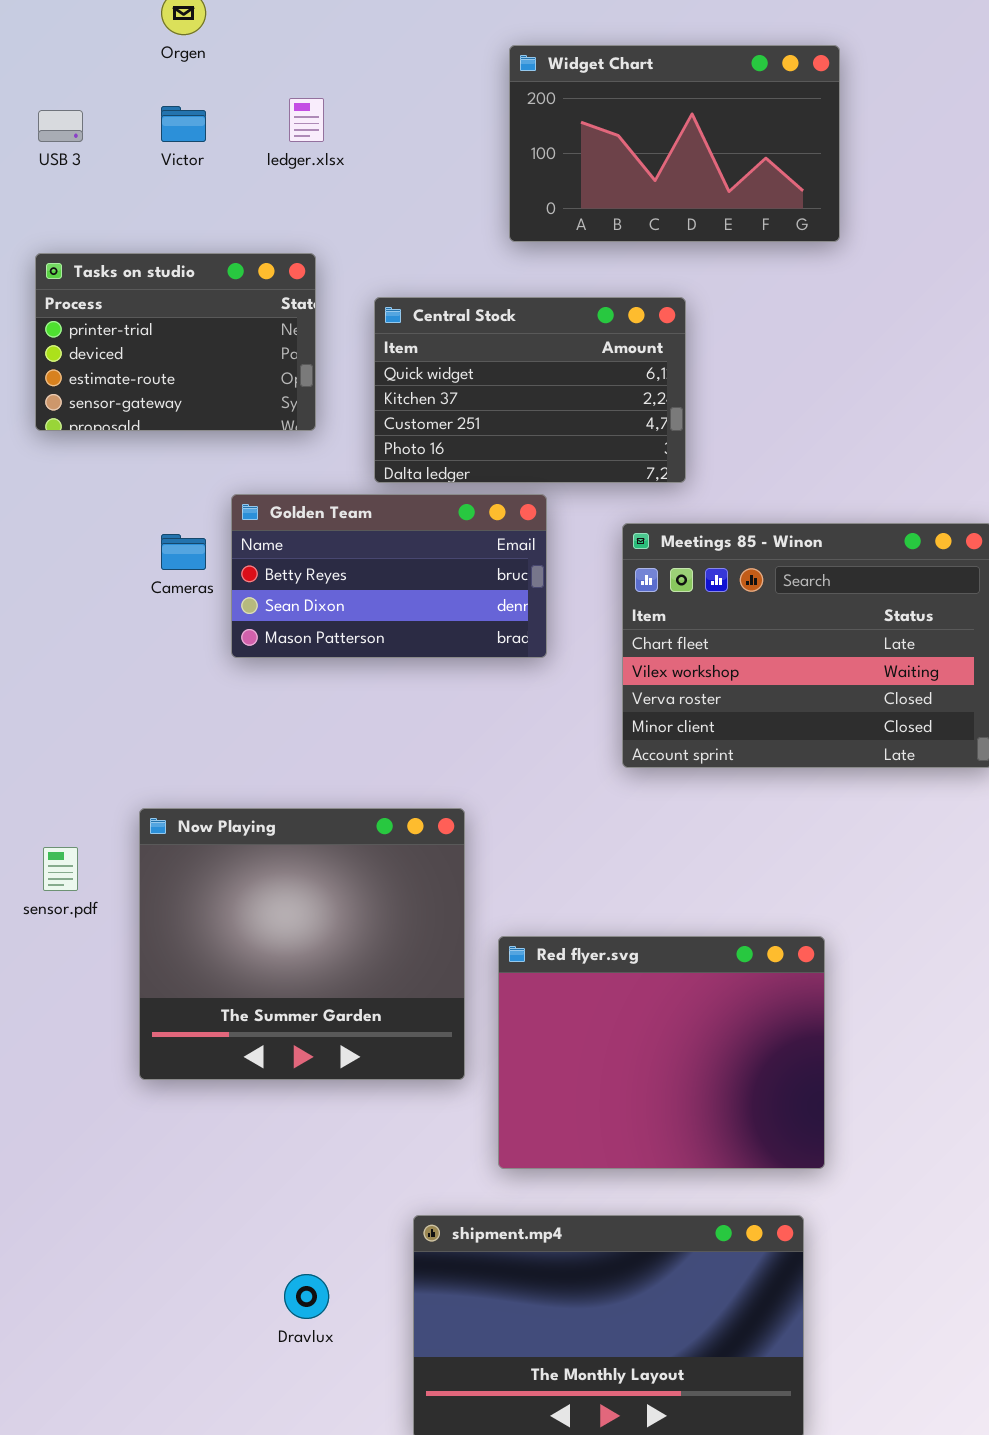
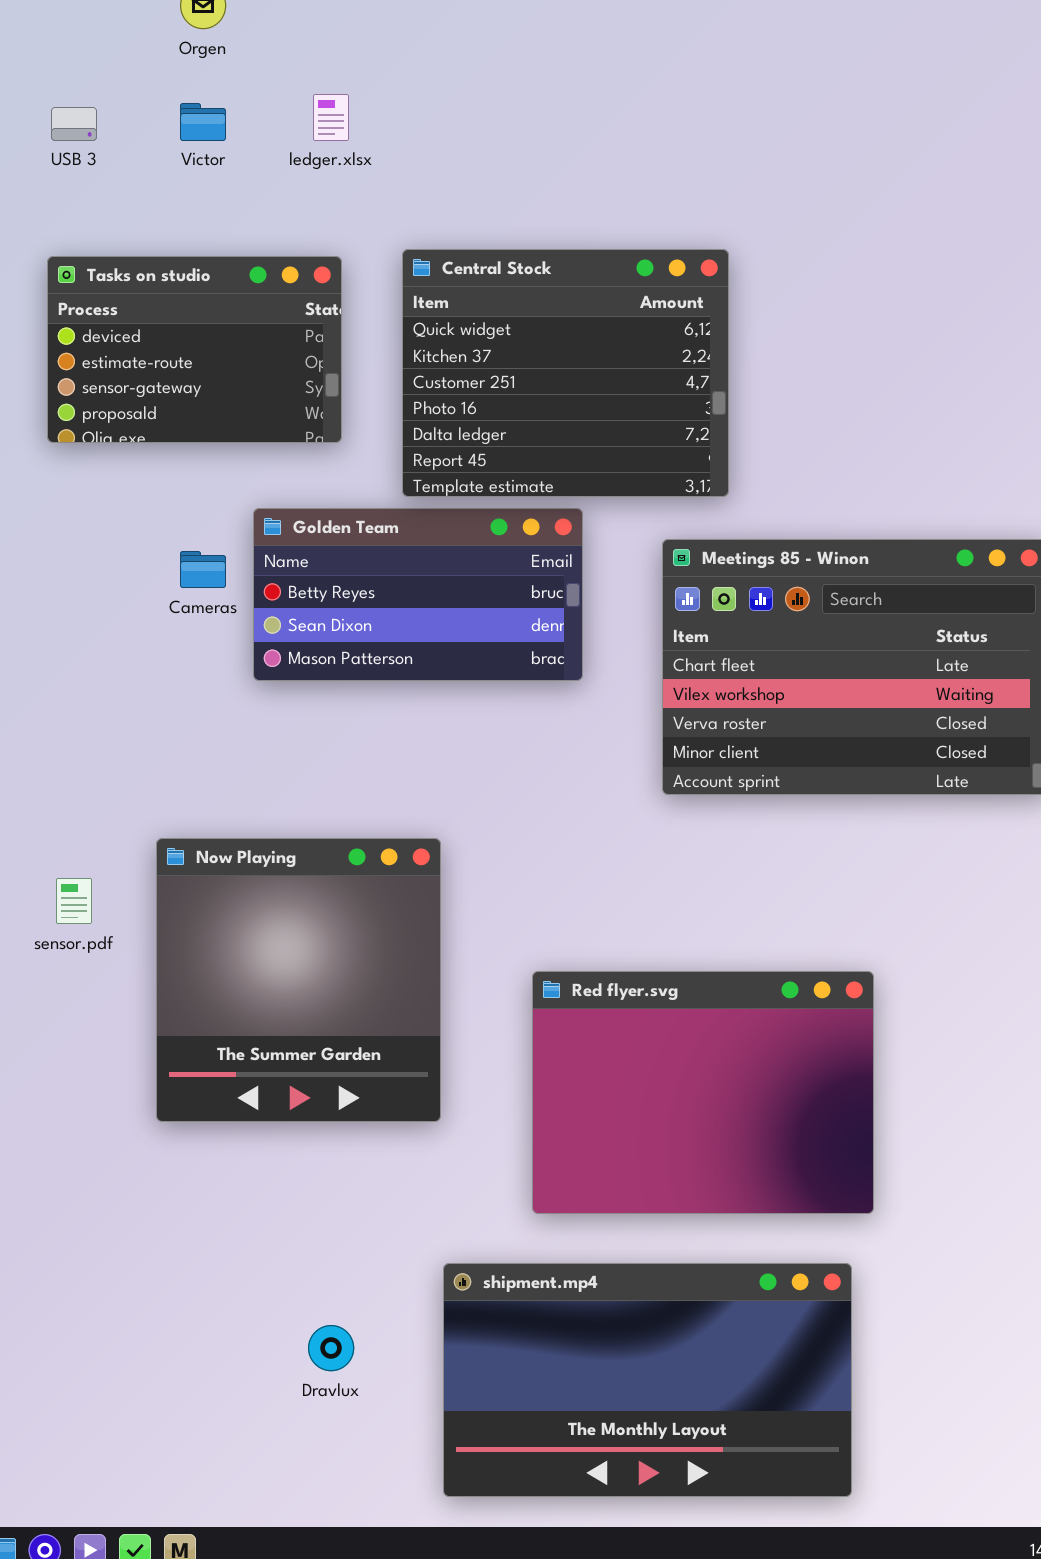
Widget Chart: [509,45,840,242] -> none, closed
Tasks on studio: [35,253,316,431] -> [47,256,342,443], scrolled down 1 row
Central Stock: [374,297,686,483] -> [402,249,729,497], resized
Now Playing: [139,808,465,1080] -> [156,838,441,1122], resized

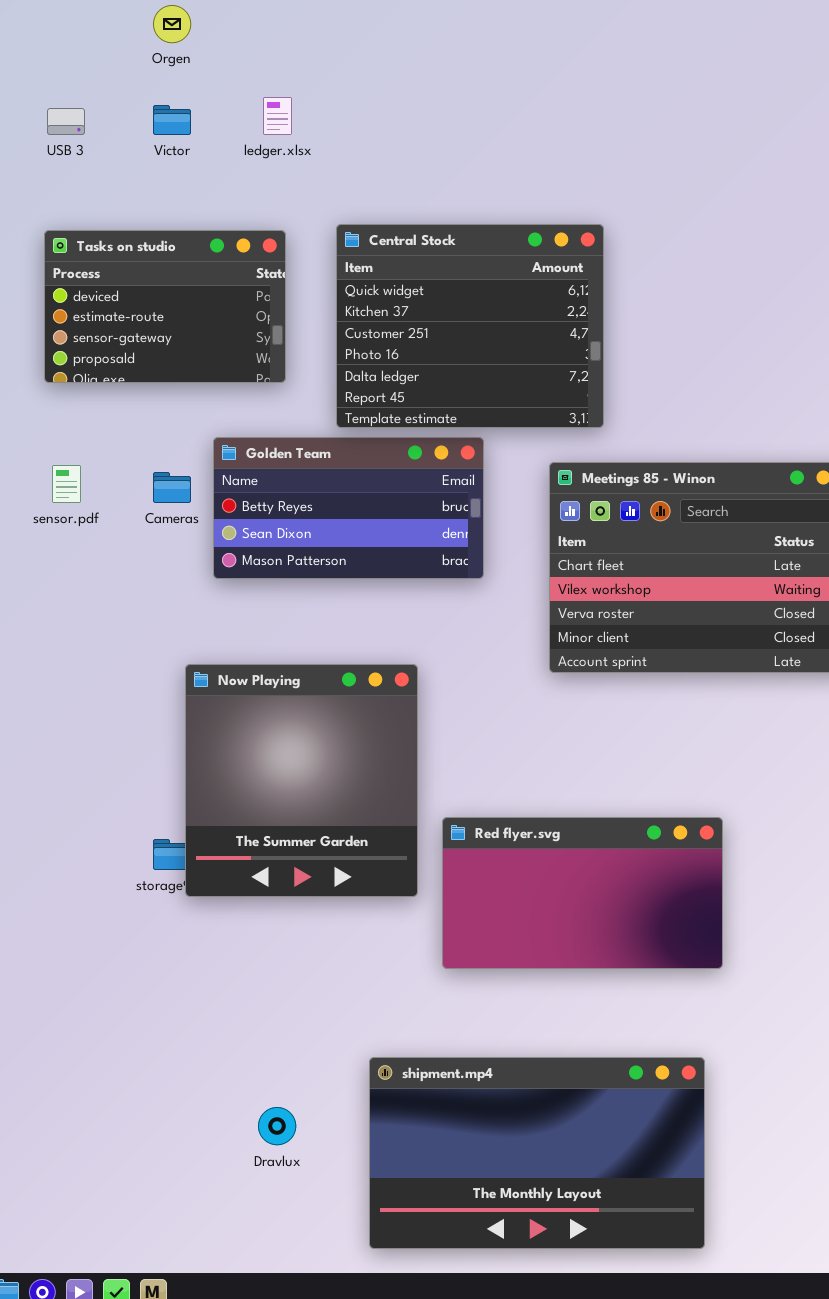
Now Playing: [156,838,441,1122] -> [185,664,418,897], moved
sensor.pdf: [56,878,92,924] -> [52,465,81,503], moved
Red flyer.svg: [532,971,874,1214] -> [442,817,723,969], resized

